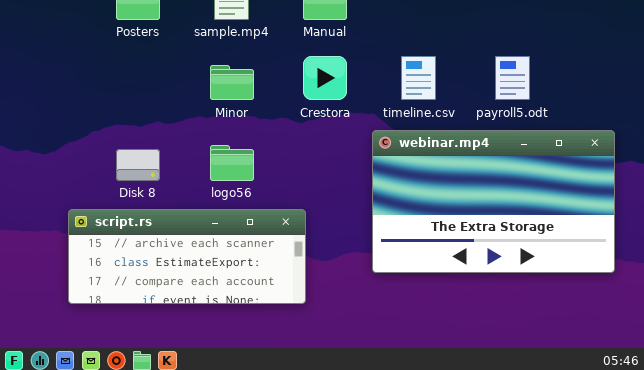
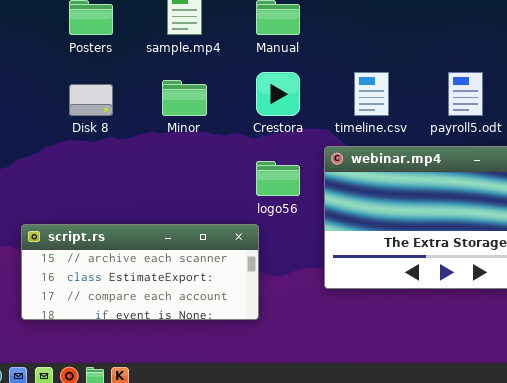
logo56: [210,145,254,181] -> [256,161,300,196], moved
Disk 8: [116,149,160,181] -> [69,84,113,116], moved

